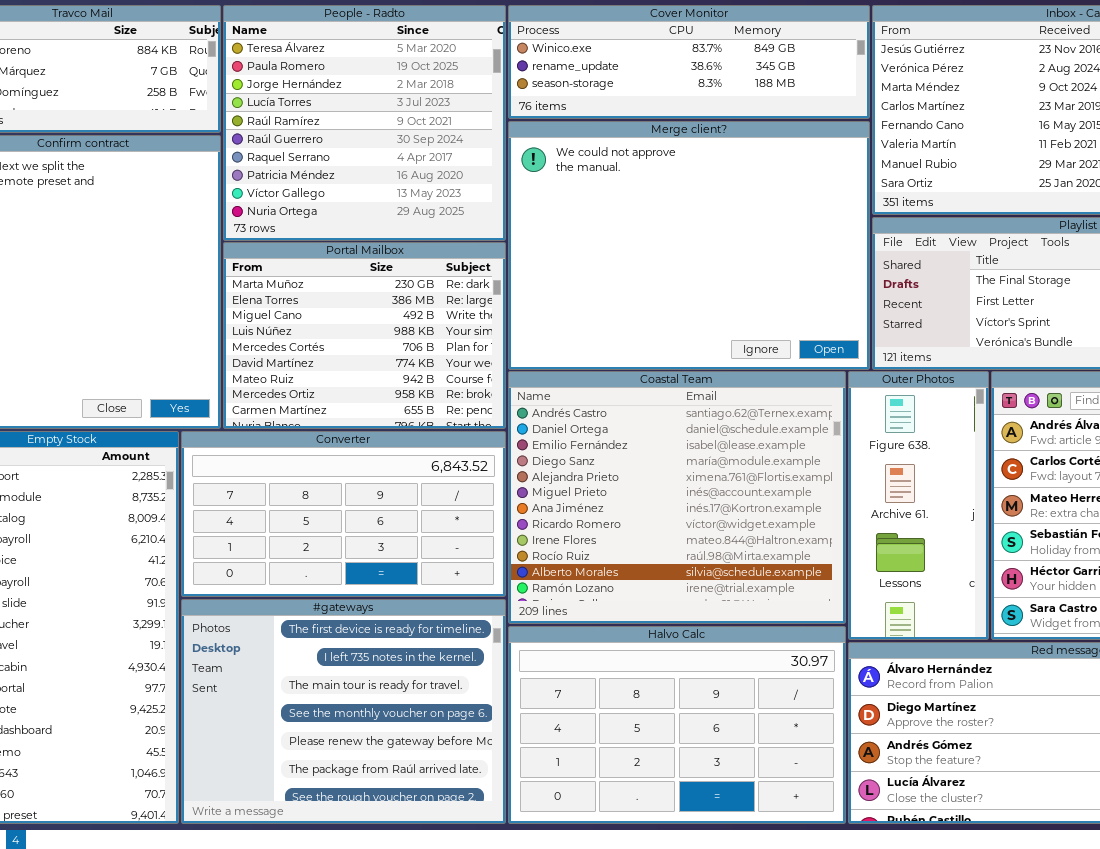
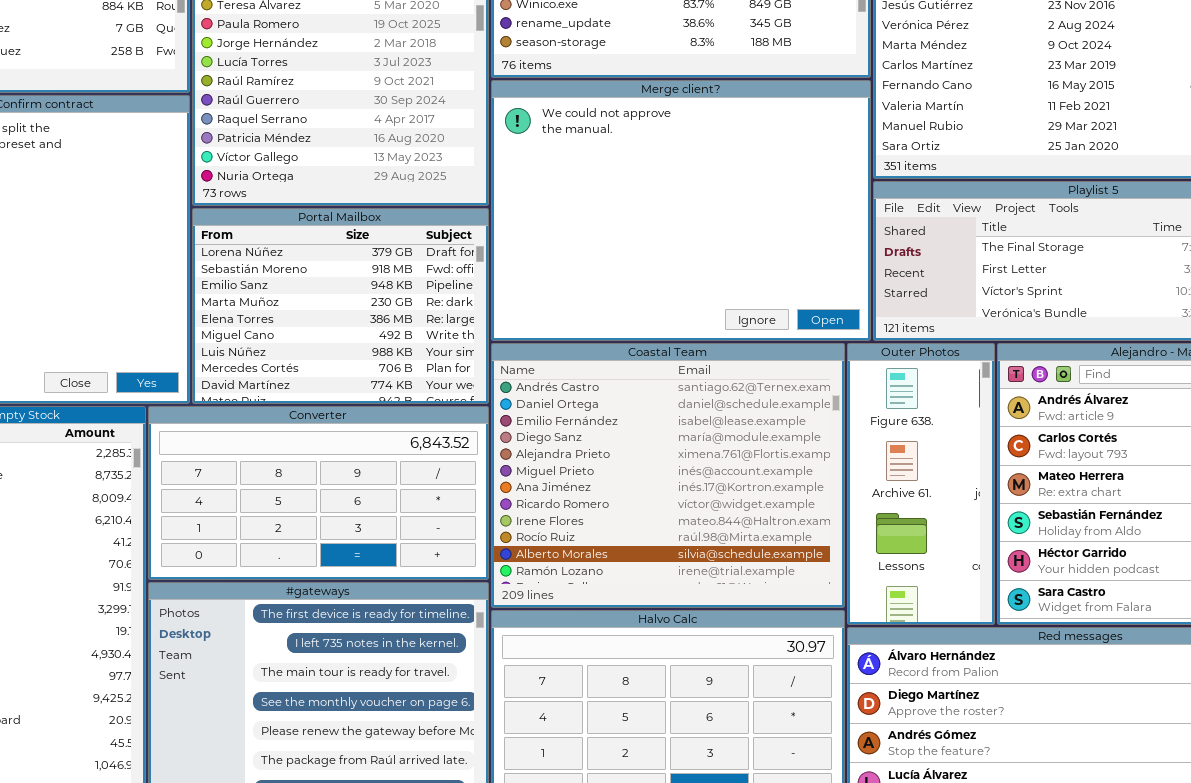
Portal Mailbox: [223,242,506,429] -> [192,208,489,404], scrolled up 3 rows

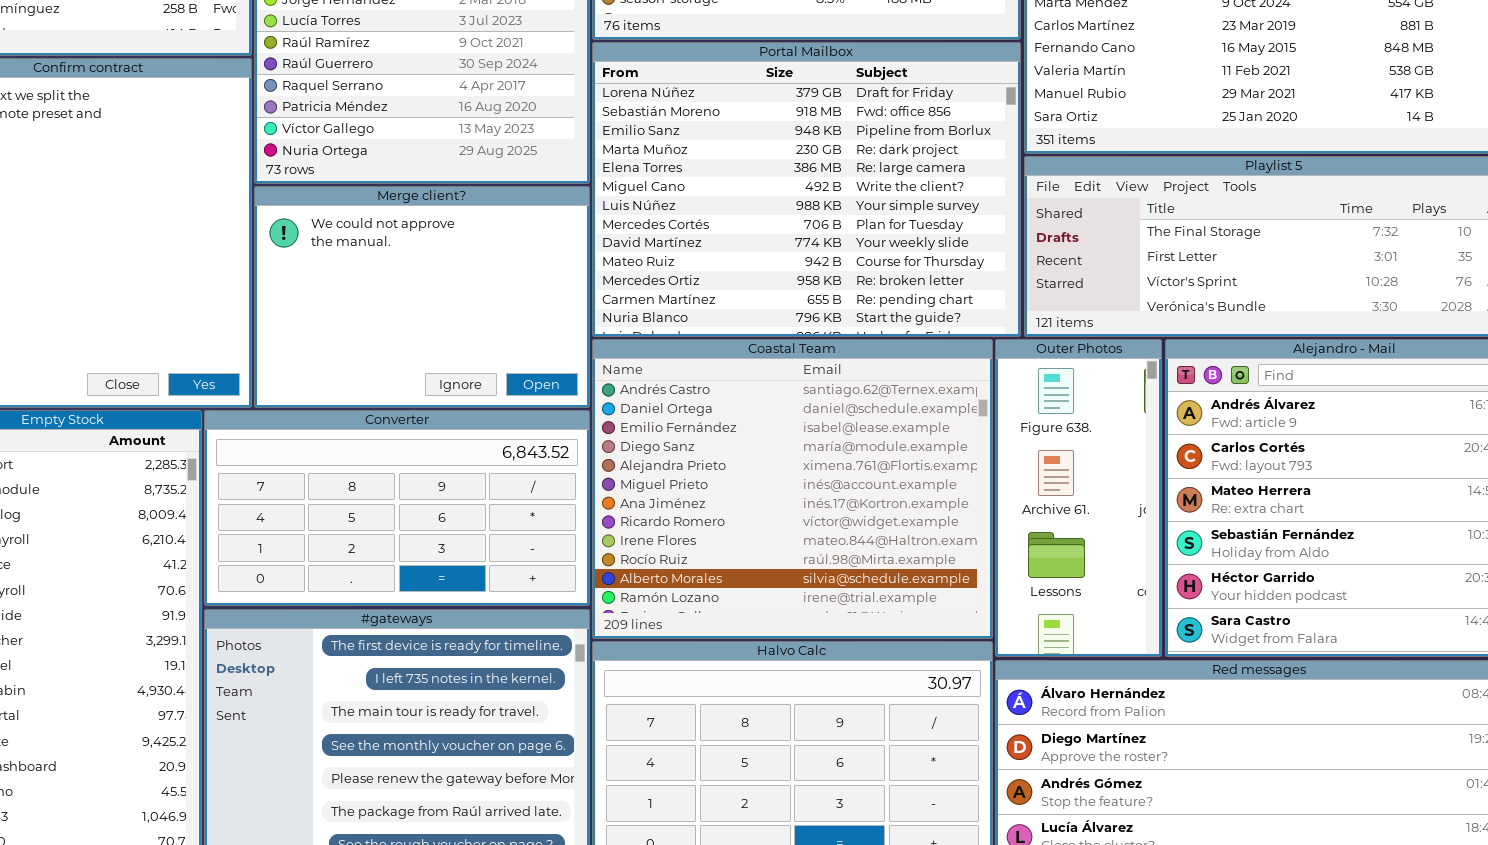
Merge client?: [491,80,871,341] -> [254,186,590,408], moved, resized
Portal Mailbox: [192,208,489,404] -> [592,42,1021,337], moved, resized

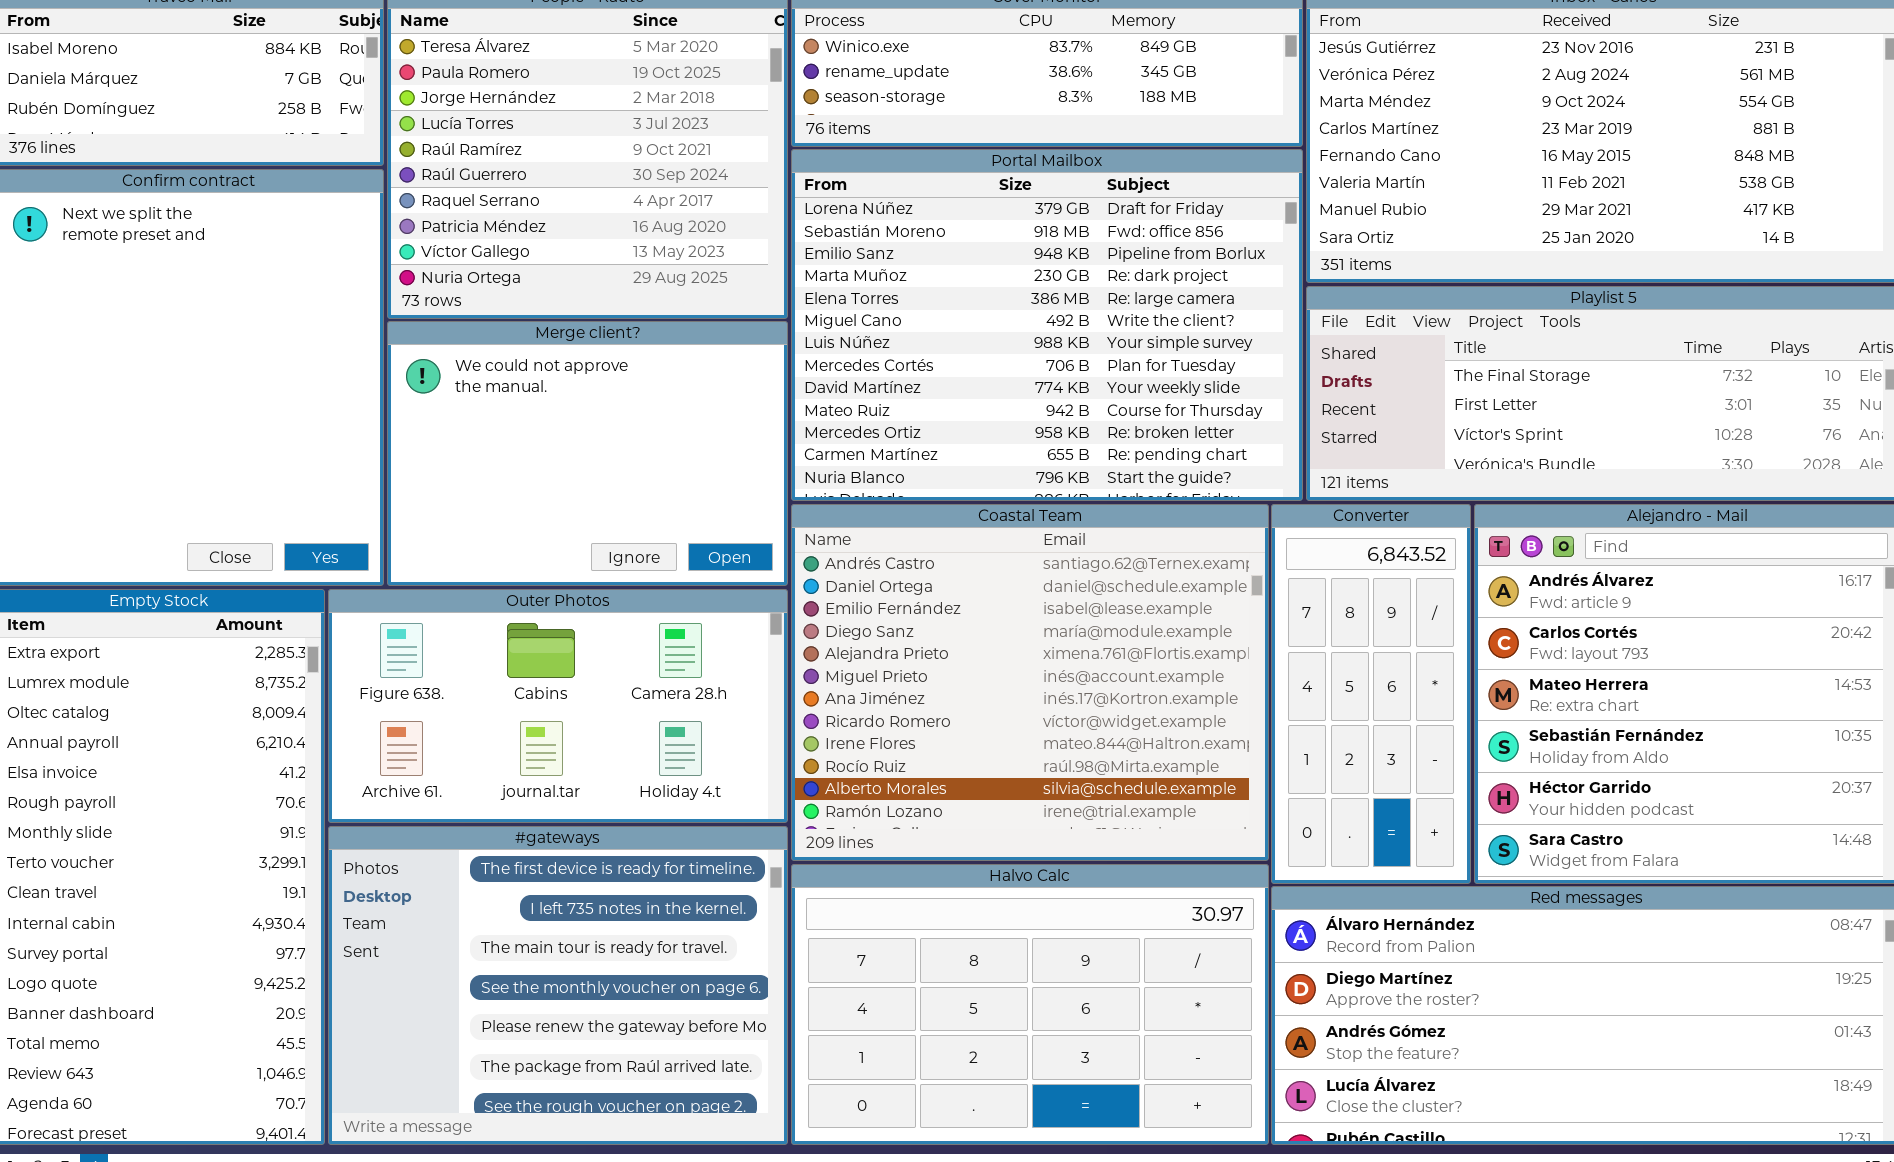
Outer Photos: [995,339,1162,657] -> [328,589,788,823], moved, resized
Converter: [204,410,590,606] -> [1271,504,1471,884], moved, resized

